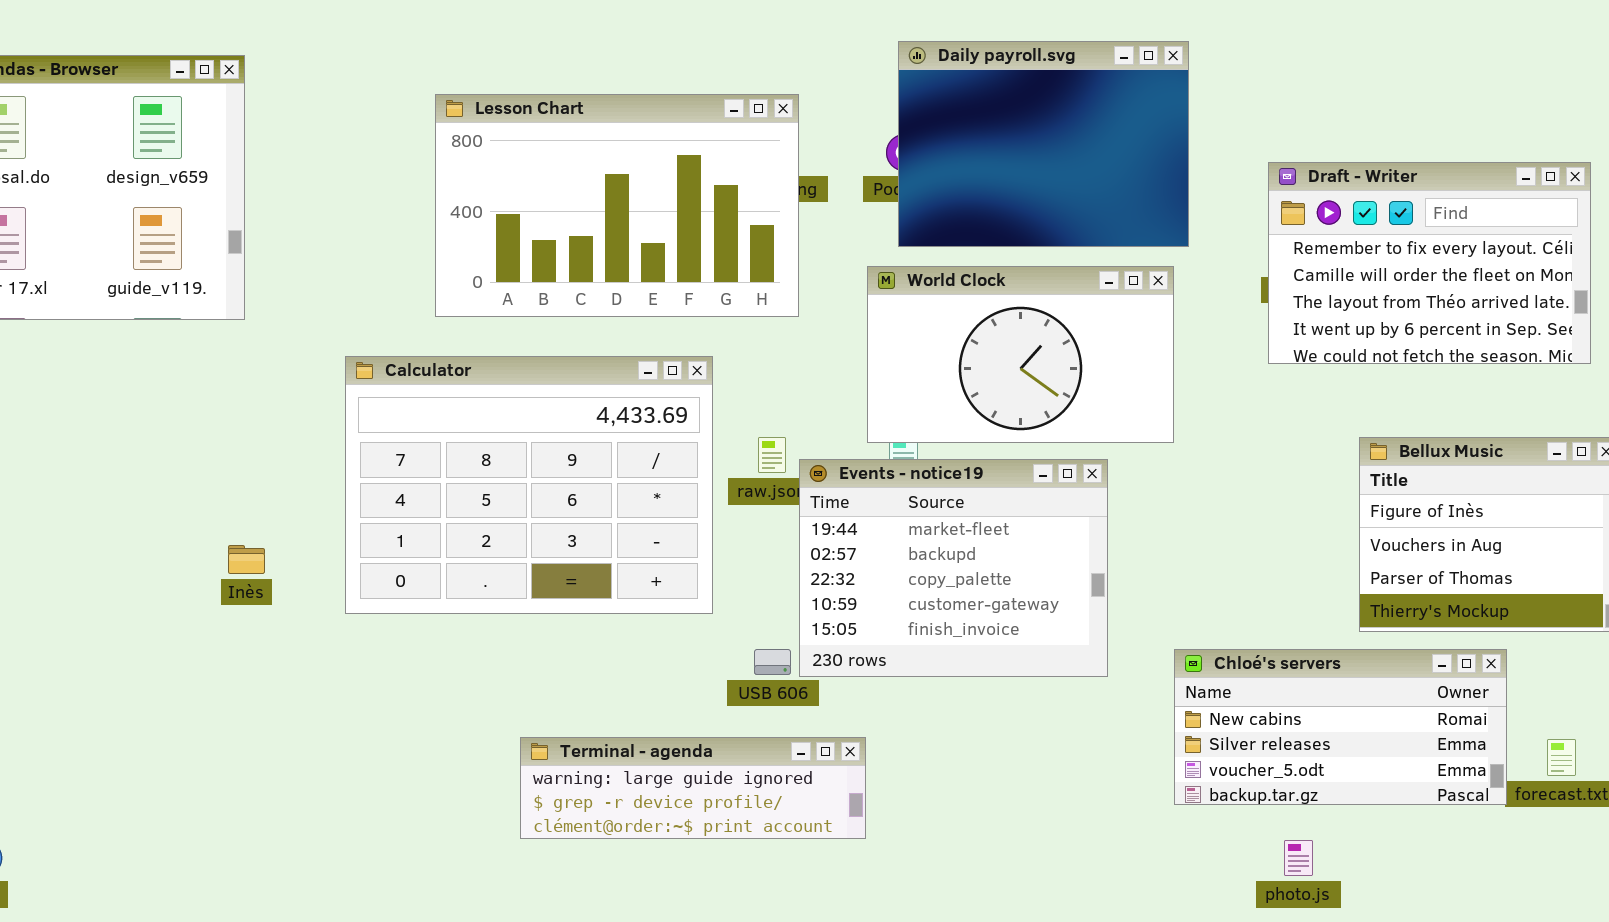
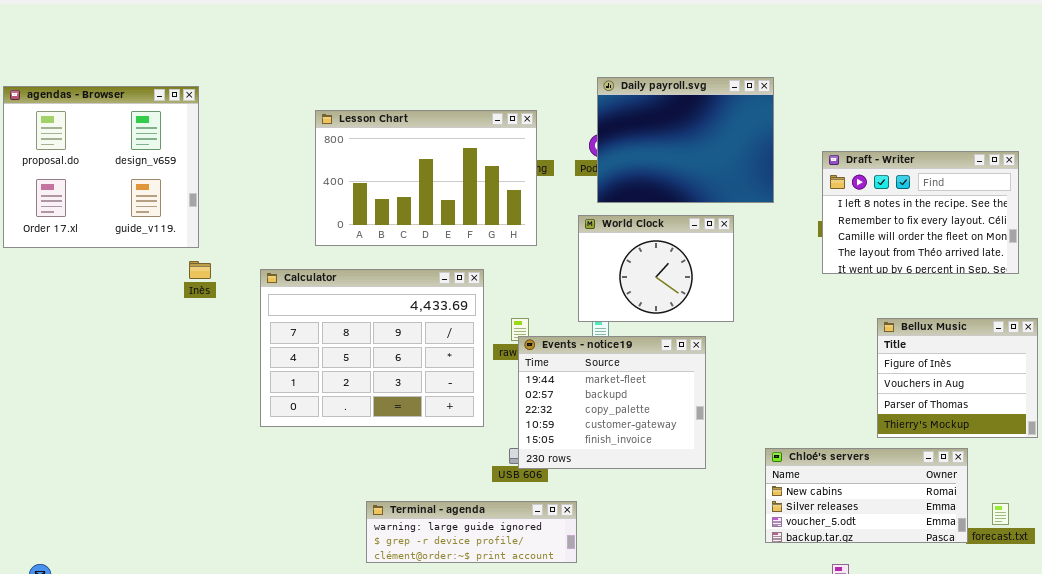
Draft - Writer: [1268,162,1591,364] -> [822,151,1019,274], scrolled up 1 row
World Clock: [867,266,1174,443] -> [578,215,734,322], resized
Events - notice19: [799,459,1108,677] -> [518,336,706,469], moved
Inès: [228,545,265,574] -> [189,261,211,279], moved

